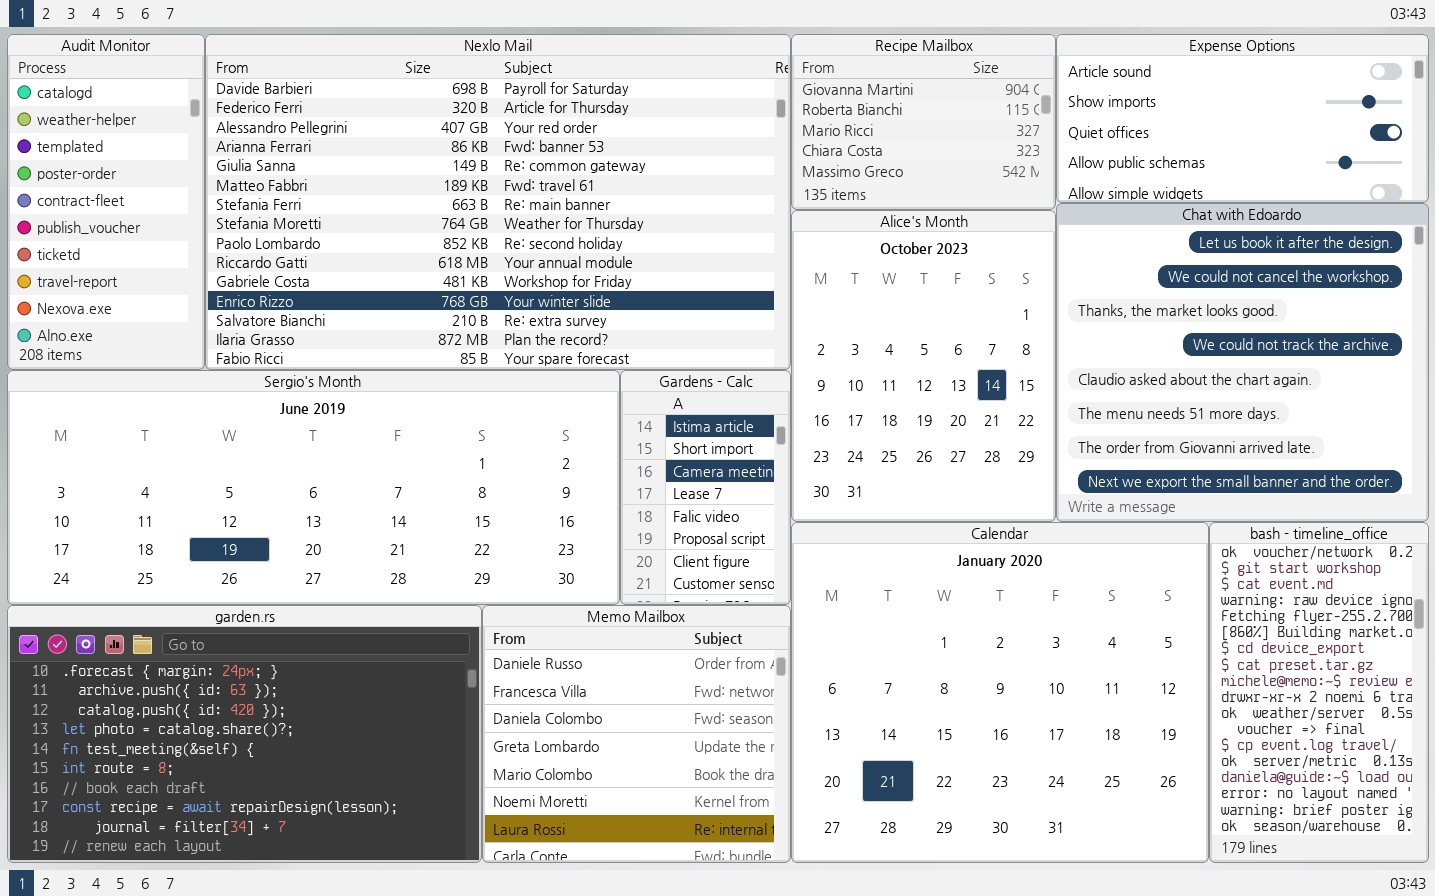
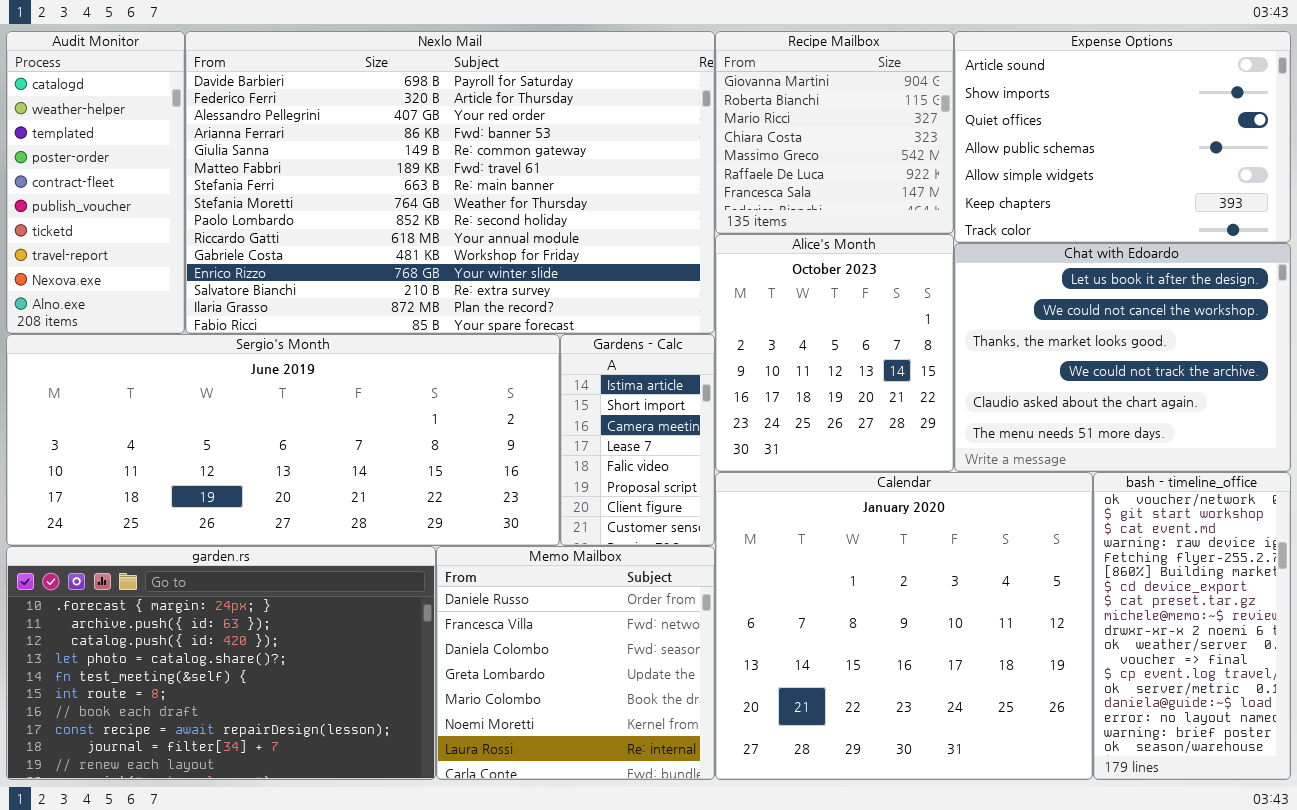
Recipe Mailbox: [791,34,1056,210] -> [715,31,954,234], resized
Expense Options: [1056,34,1429,203] -> [954,31,1291,243], resized
Chat with Edoardo: [1056,203,1429,522] -> [954,243,1291,472], resized
Alice's Month: [791,210,1056,522] -> [715,234,954,472], resized

